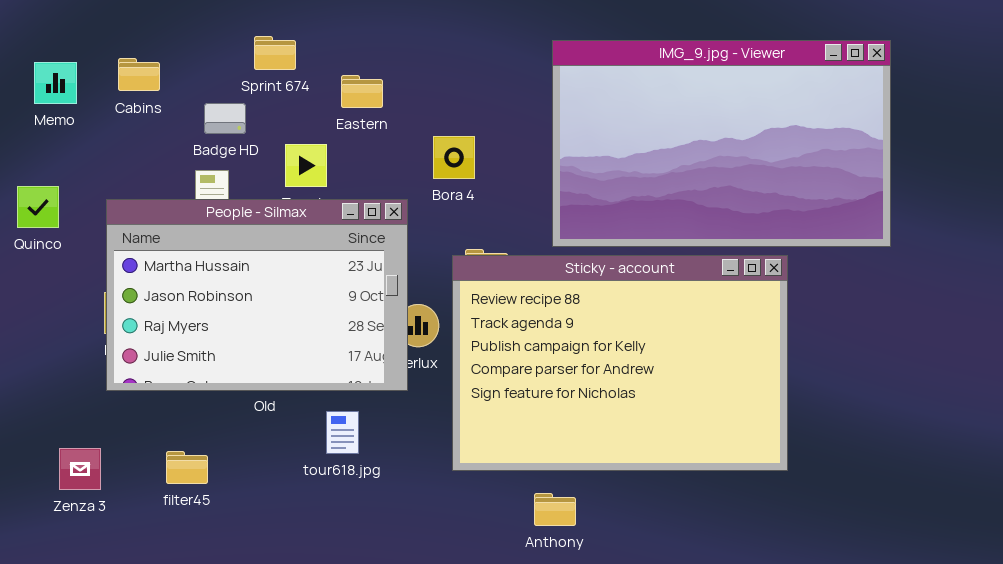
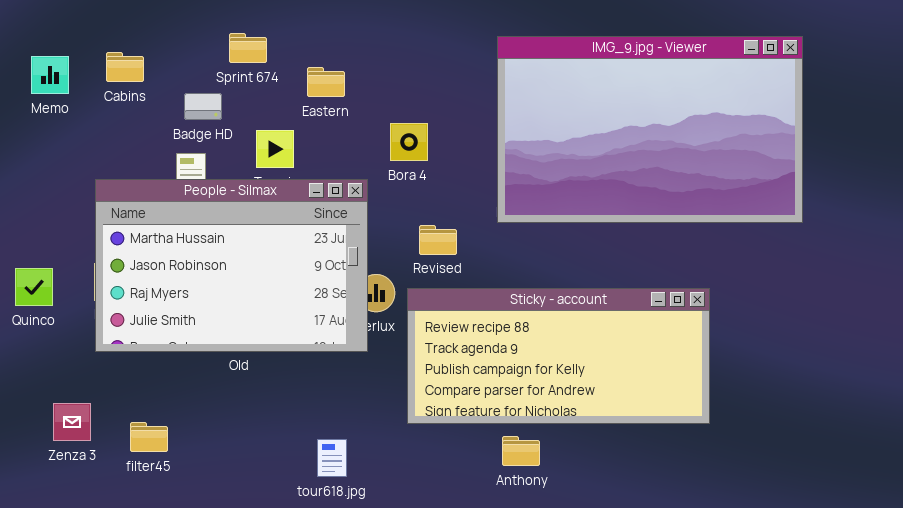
Quinco: [17,186,59,228] -> [15,268,53,306], moved
Sticky - account: [452,255,788,471] -> [407,288,710,424], resized
tour618.jpg: [326,411,359,454] -> [317,439,347,477], moved
filter45: [166,451,208,484] -> [130,422,168,452], moved
Anthony: [534,493,576,526] -> [502,436,540,466], moved

